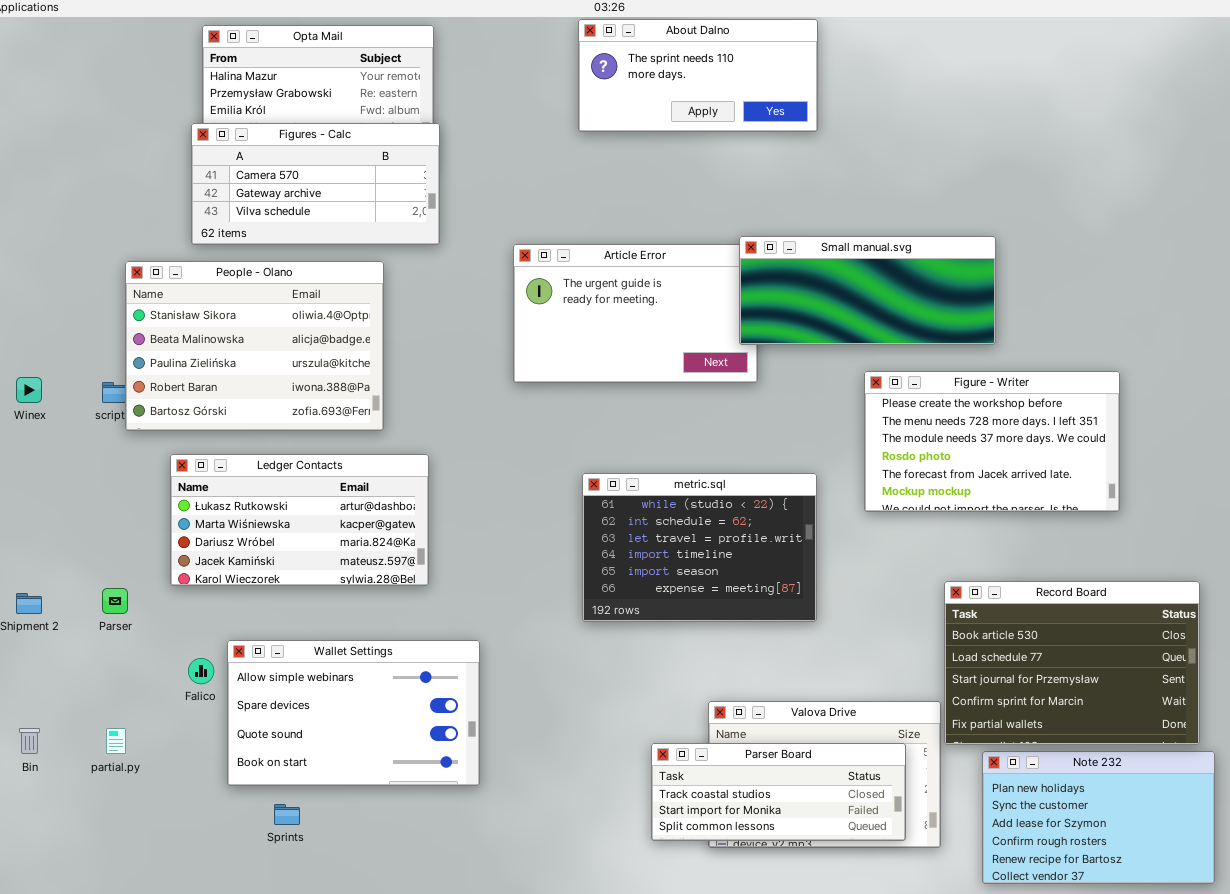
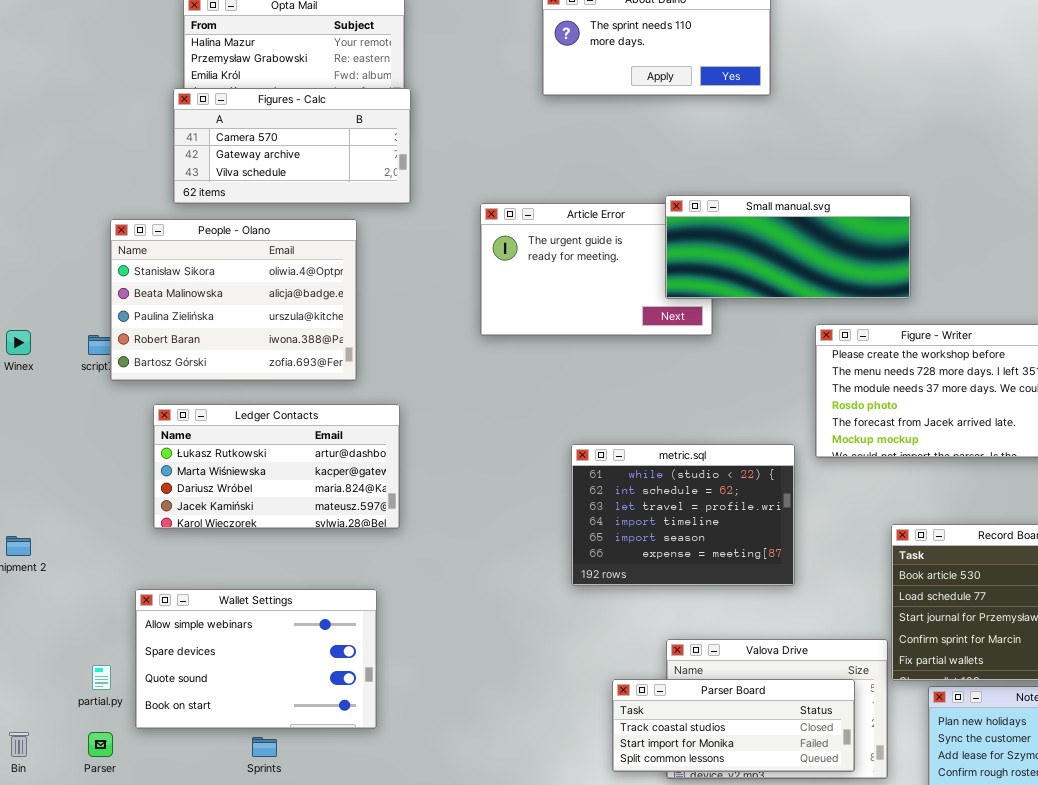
Small manual.svg: [739,236,996,345] -> [665,195,911,299], moved
metric.sql: [582,473,817,622] -> [571,444,795,586], moved
Parser: [102,588,128,614] -> [88,732,113,757], moved
Wallet Settings: [227,640,480,786] -> [135,589,377,729], moved
Bin: [19,728,40,754] -> [9,732,29,757], moved

